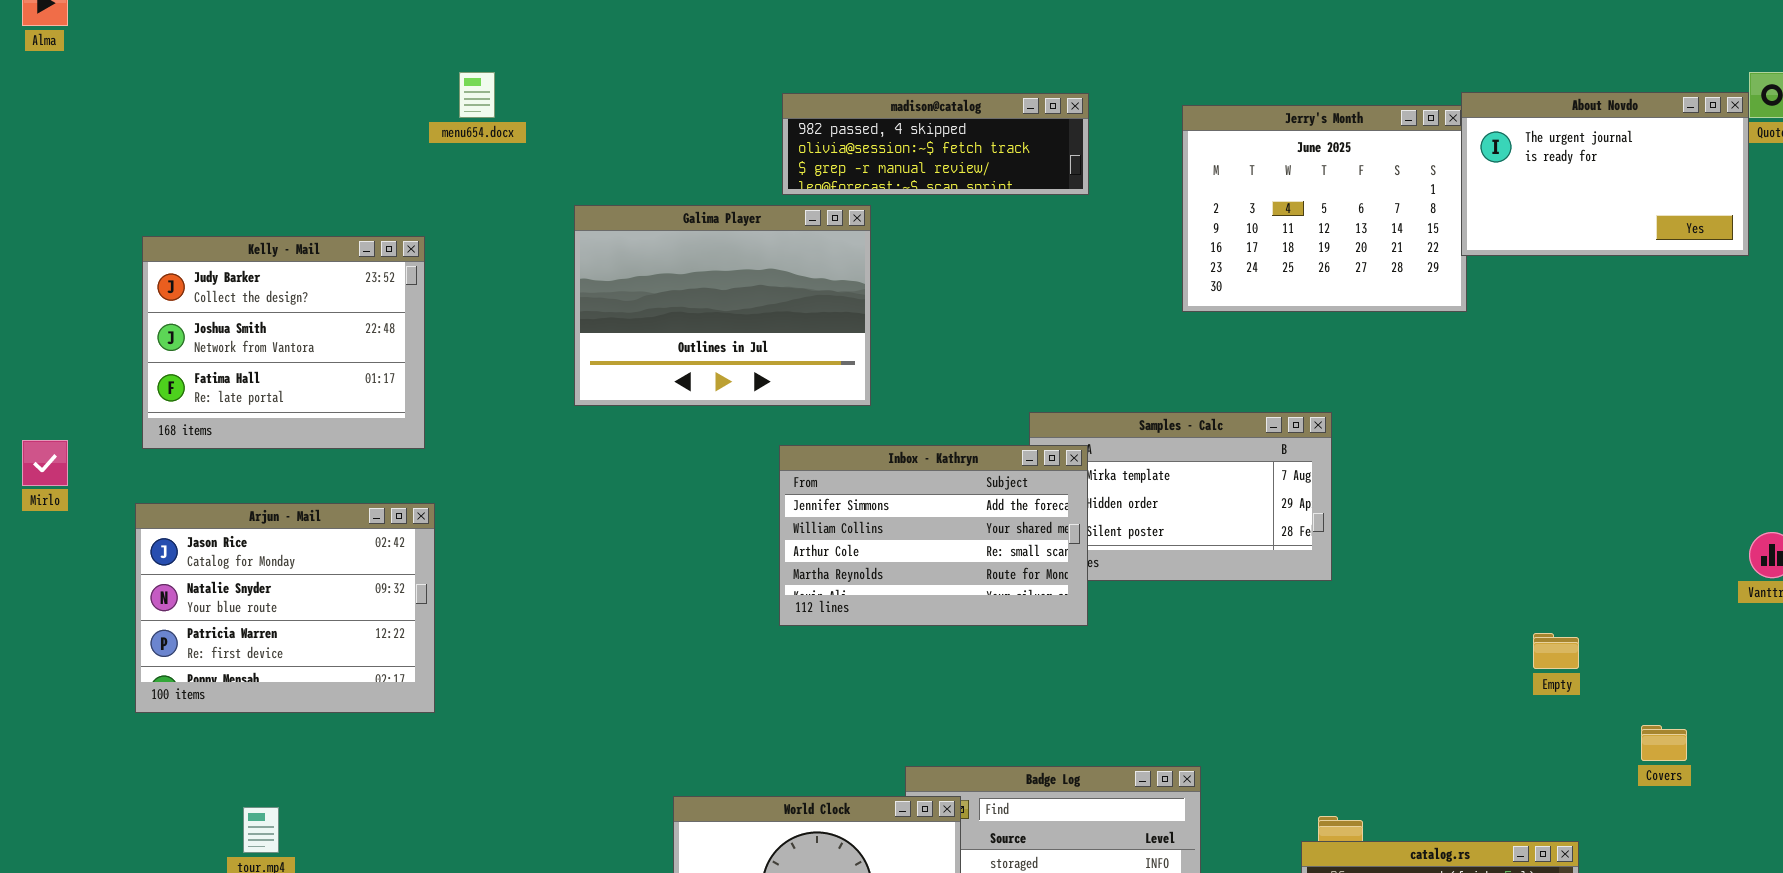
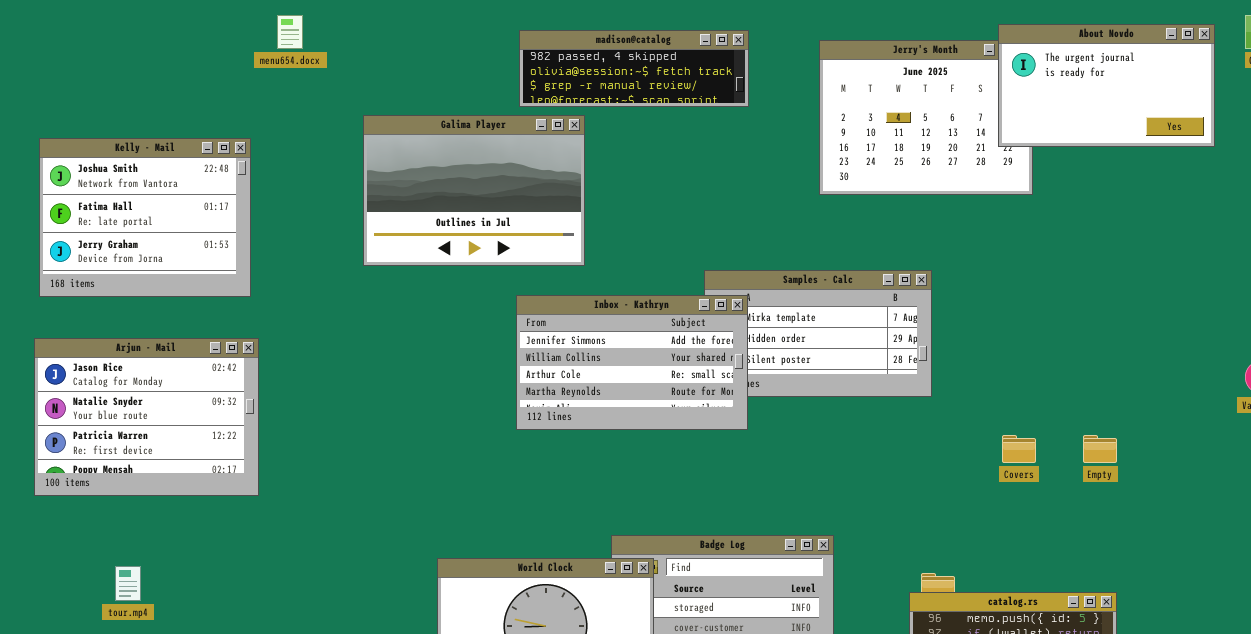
About Novdo: [1461,92,1749,256] -> [998,24,1215,147], moved
Kelly - Mail: [142,236,425,449] -> [39,138,251,297], scrolled down 1 row
Covers: [1641,725,1687,761] -> [1002,435,1036,463], moved

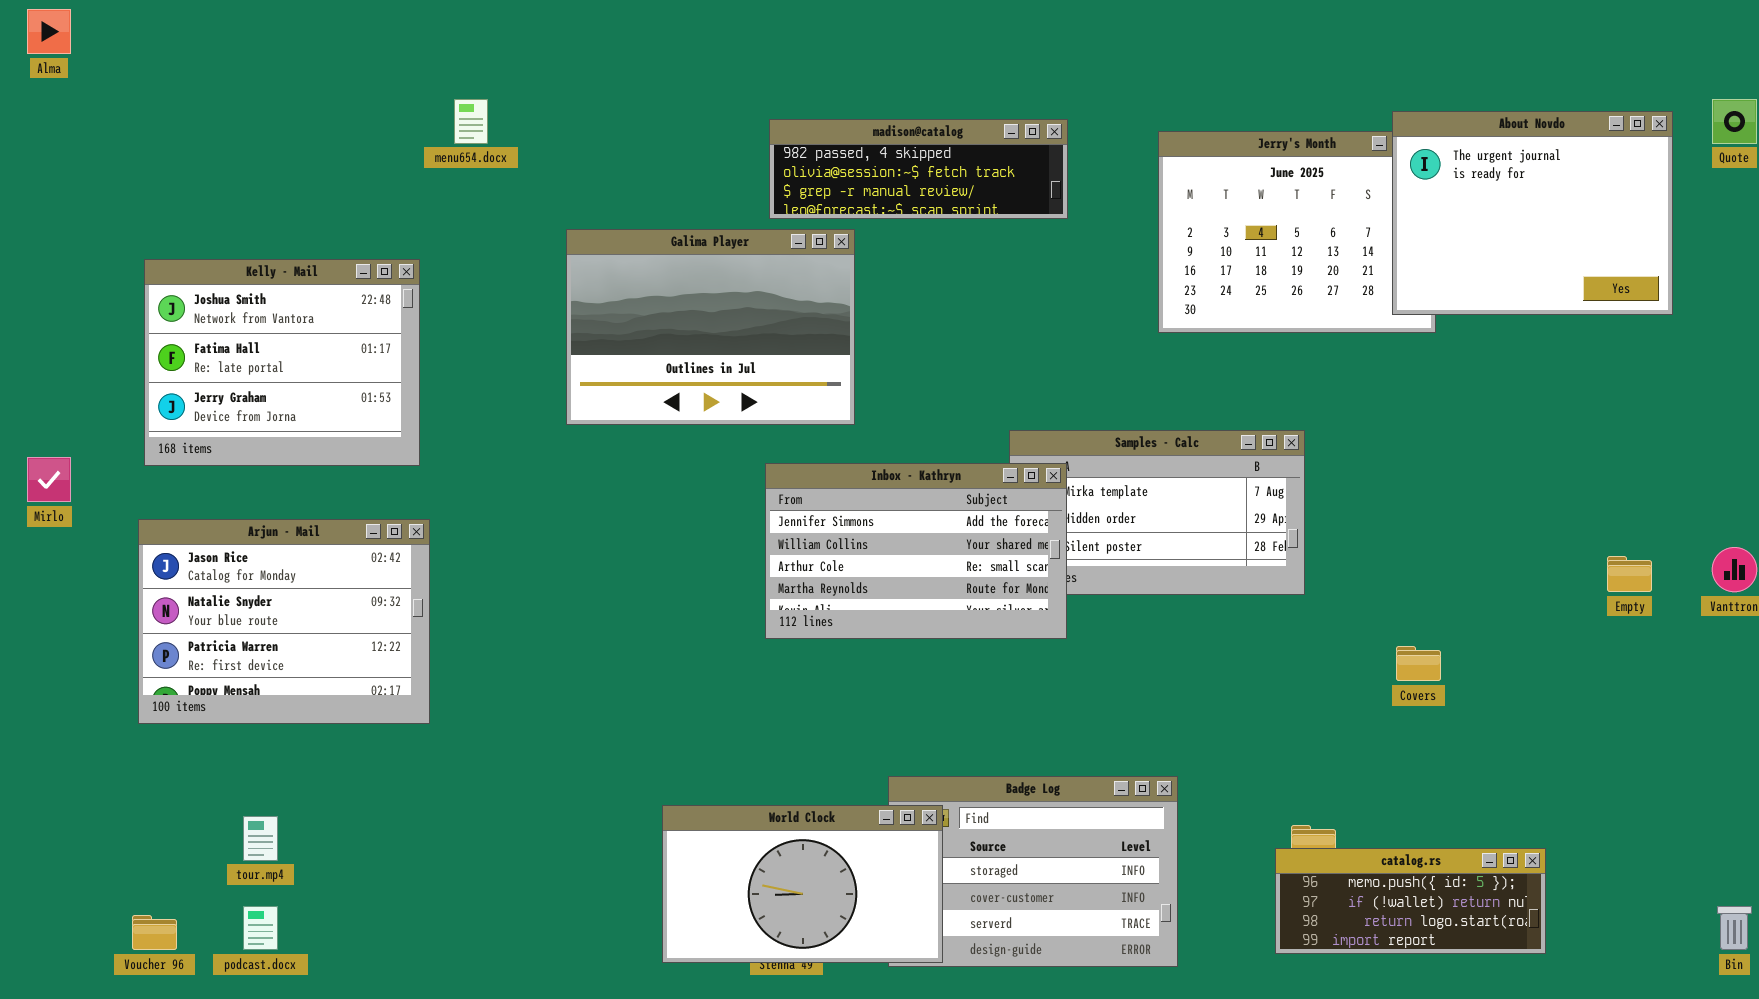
About Novdo: [998,24,1215,147] -> [1392,111,1673,315], resized
Empty: [1083,435,1117,463] -> [1607,556,1652,592], moved

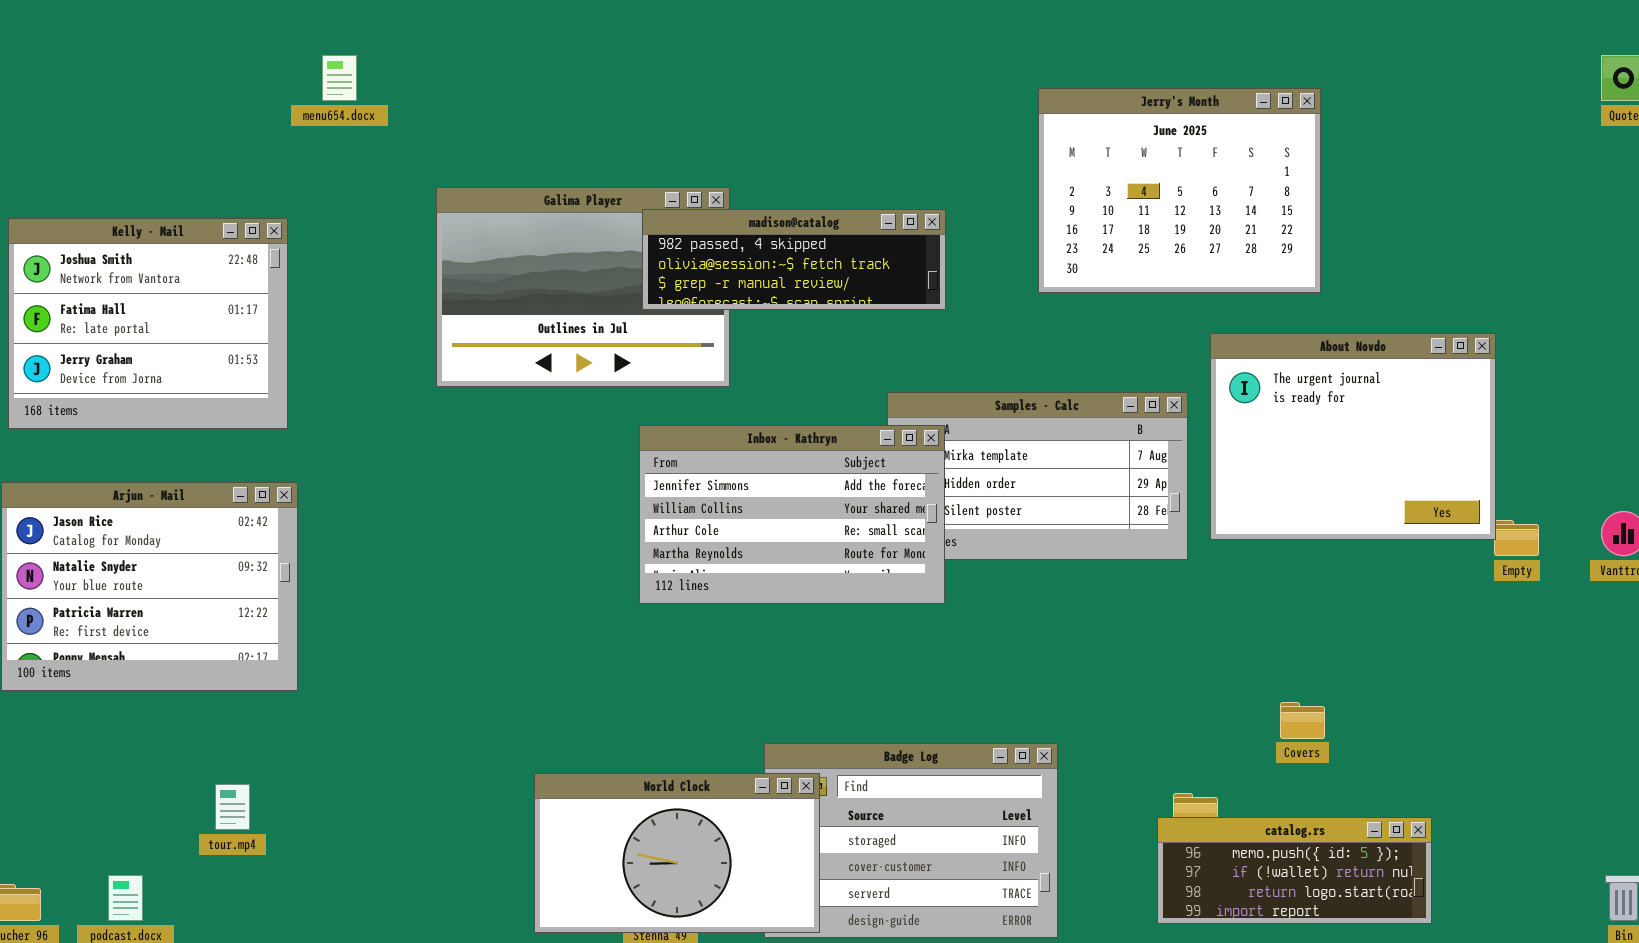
About Novdo: [1392,111,1673,315] -> [1210,333,1496,540], moved
madison@catalog: [769,119,1068,219] -> [642,209,946,310], moved
Covers: [1396,646,1441,681] -> [1280,702,1325,739], moved
tour.mp4: [243,816,278,861] -> [215,784,250,830], moved

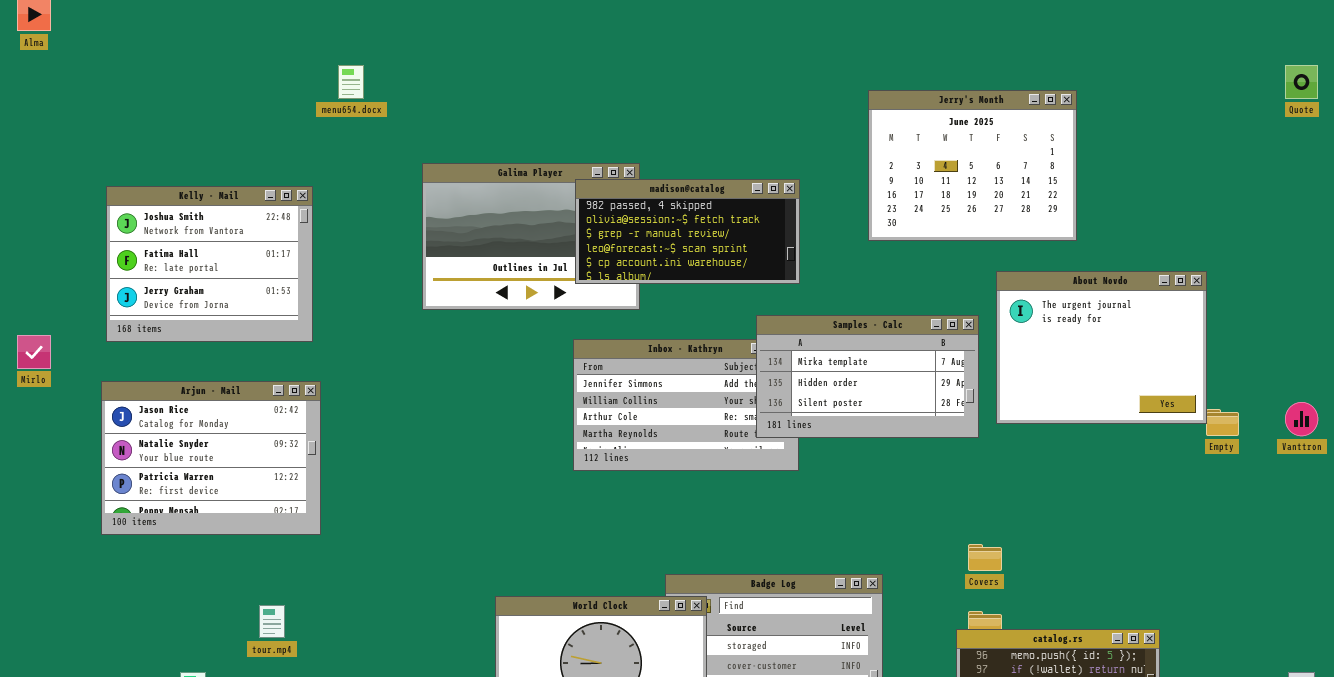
madison@catalog: [642,209,946,310] -> [575,179,800,284], resized
Samples - Calc: [887,392,1188,560] -> [756,315,979,438], raised
Covers: [1280,702,1325,739] -> [968,544,1002,571], moved

